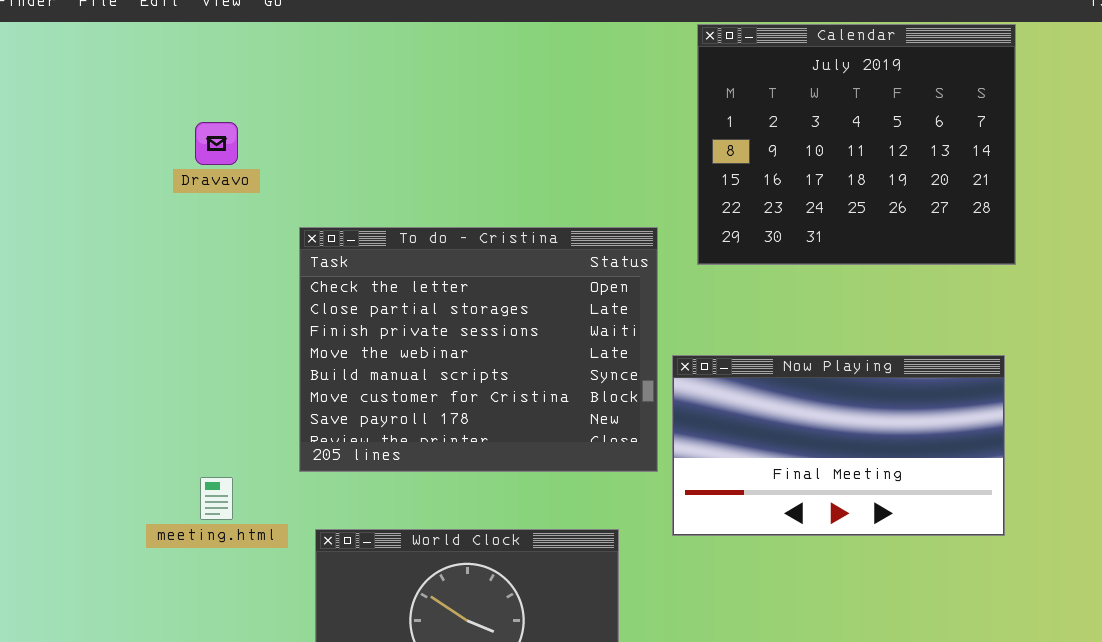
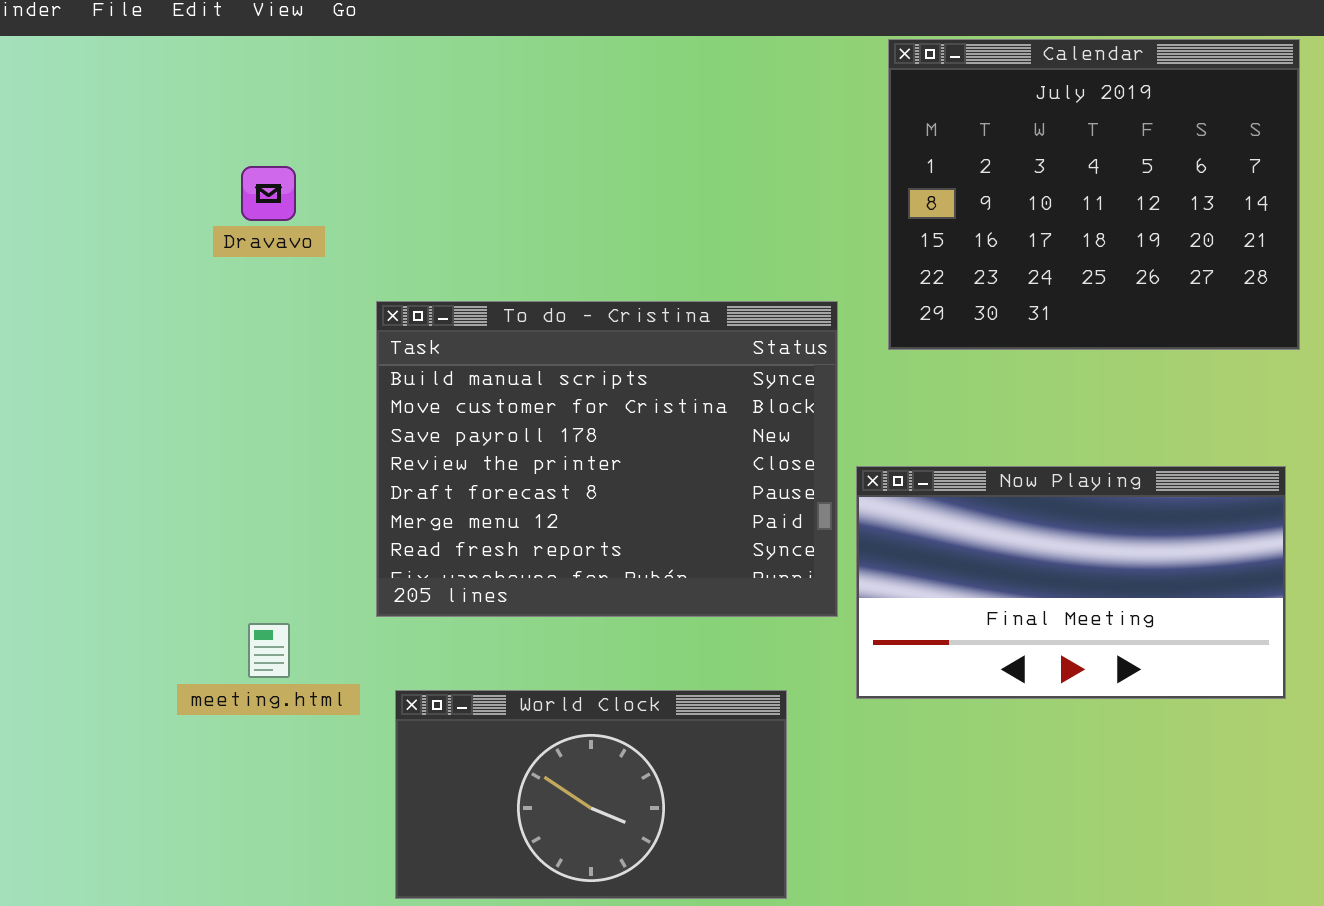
To do - Cristina: [299,227,658,472] -> [376,301,838,617], scrolled down 4 rows

